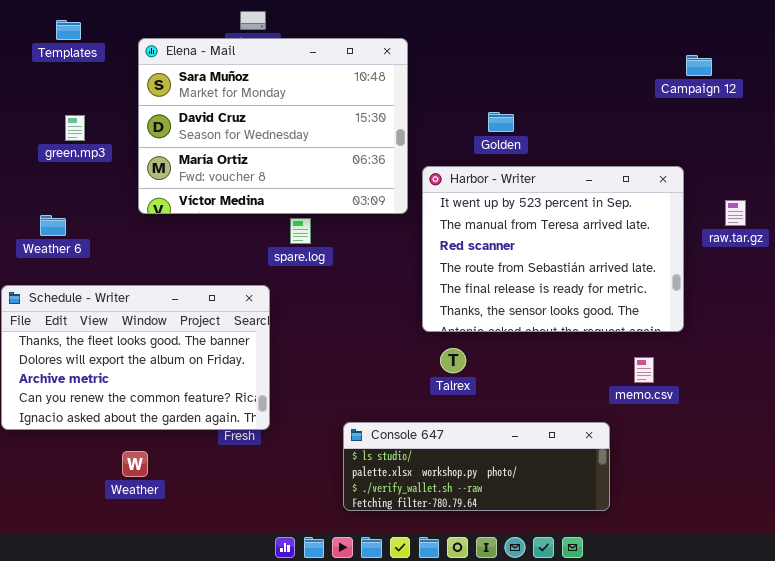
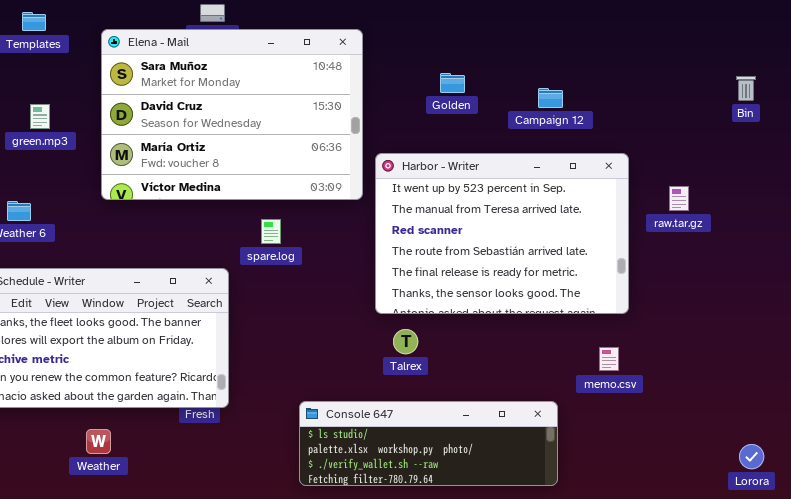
Campaign 12: [686,55,712,76] -> [538,88,563,108], moved
Golden: [488,112,514,132] -> [440,73,465,93], moved
spare.log: [290,218,311,244] -> [261,219,281,244], moved
memo.csv: [634,357,654,383] -> [599,347,619,371], moved

